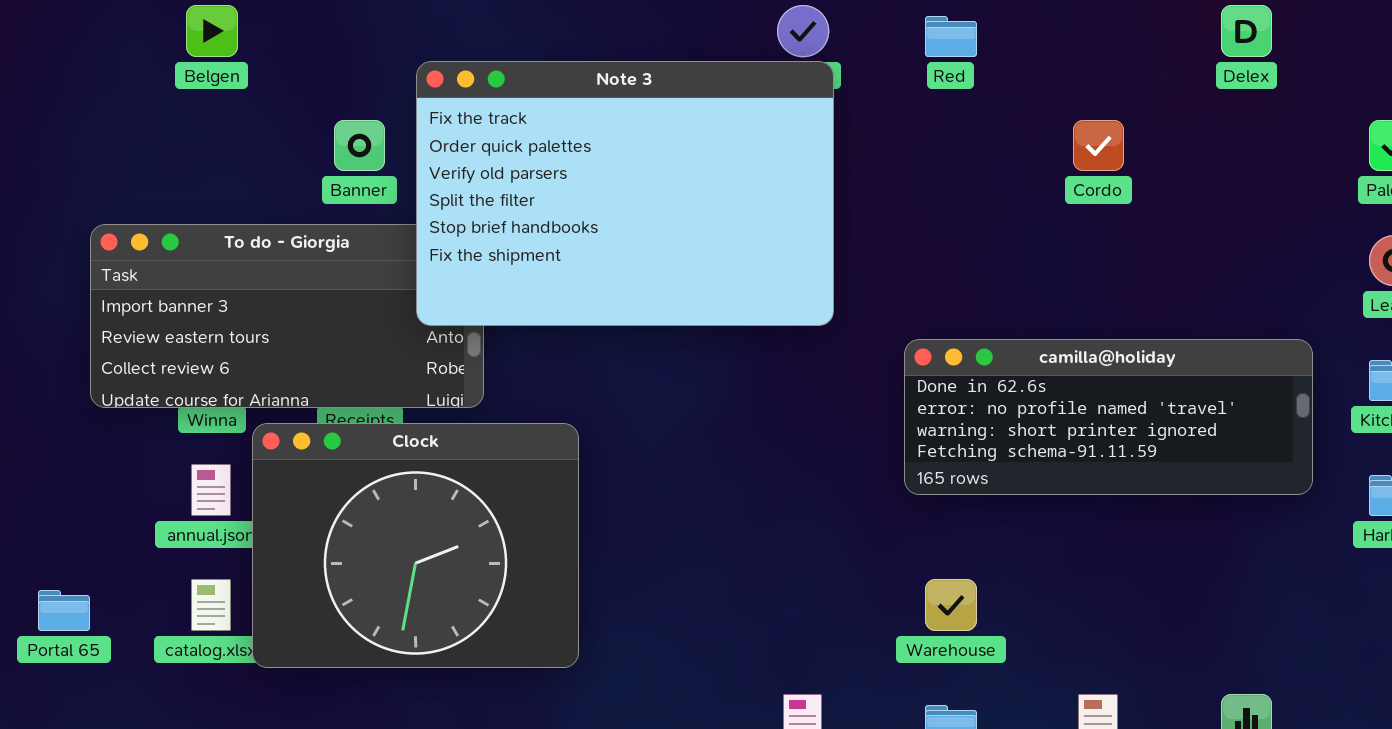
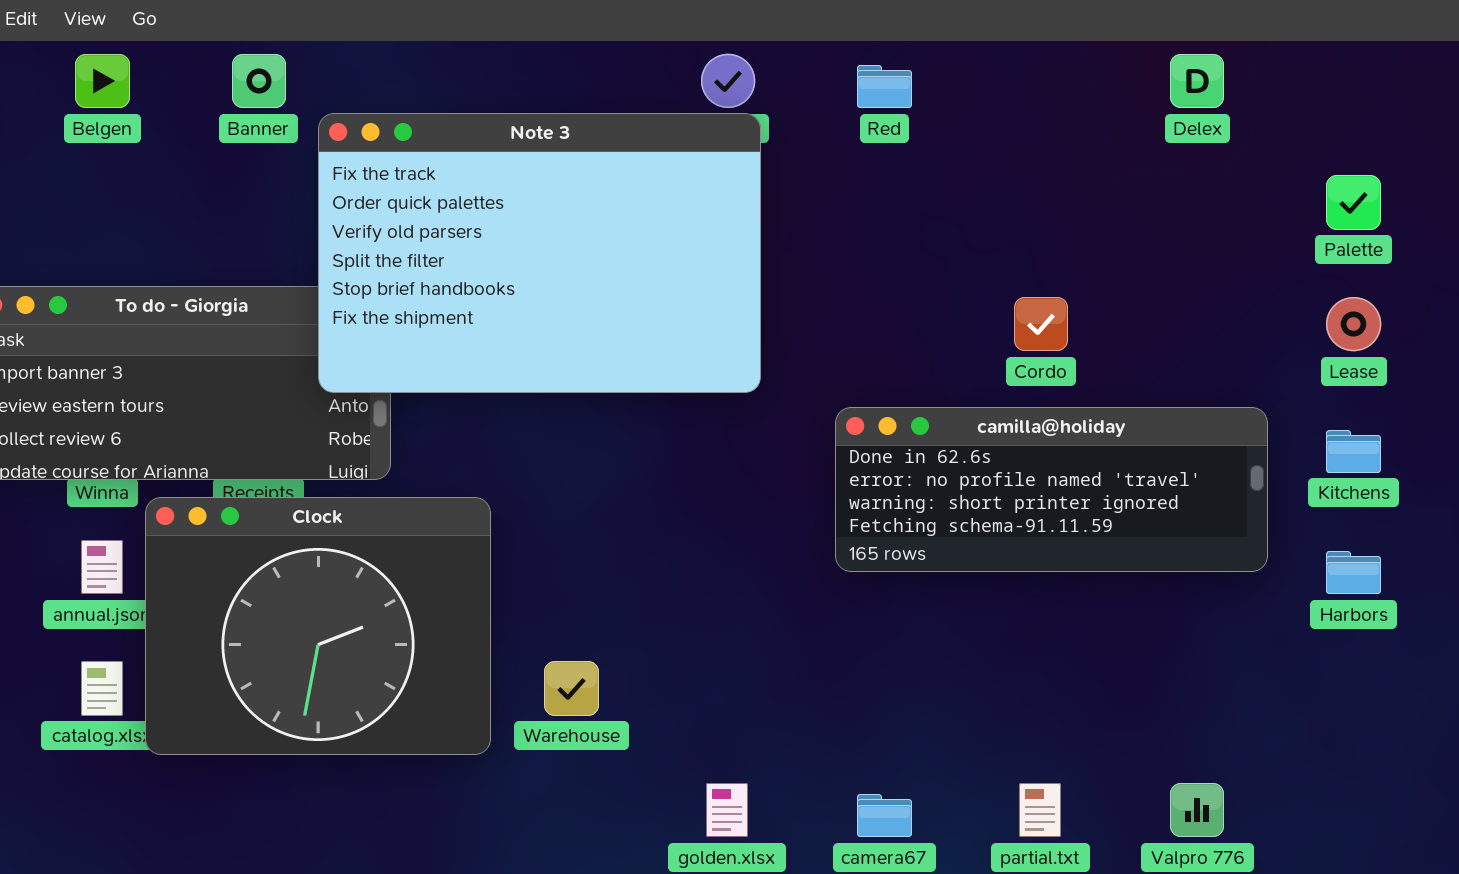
Banner: [334,120,385,171] -> [232,54,286,108], moved
Cordo: [1073,120,1124,171] -> [1014,297,1068,351], moved
Warehouse: [925,579,977,631] -> [544,661,599,716], moved

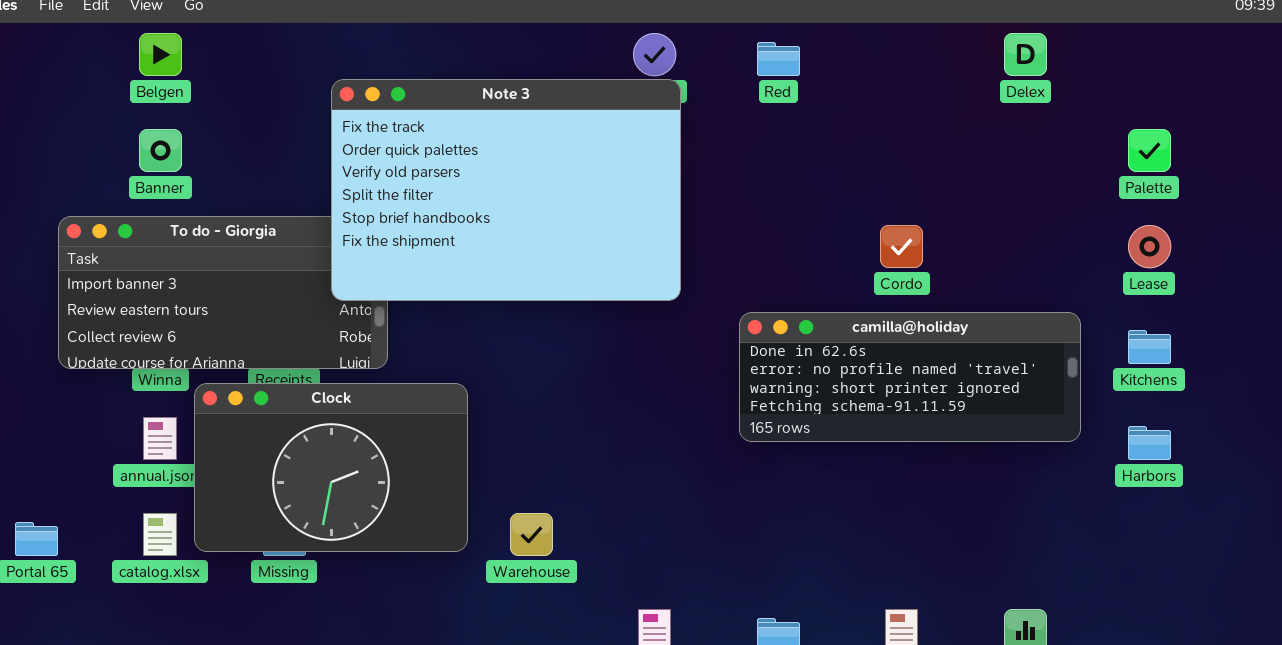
Banner: [232,54,286,108] -> [139,129,182,172], moved
Clock: [145,497,491,755] -> [194,383,468,552], resized

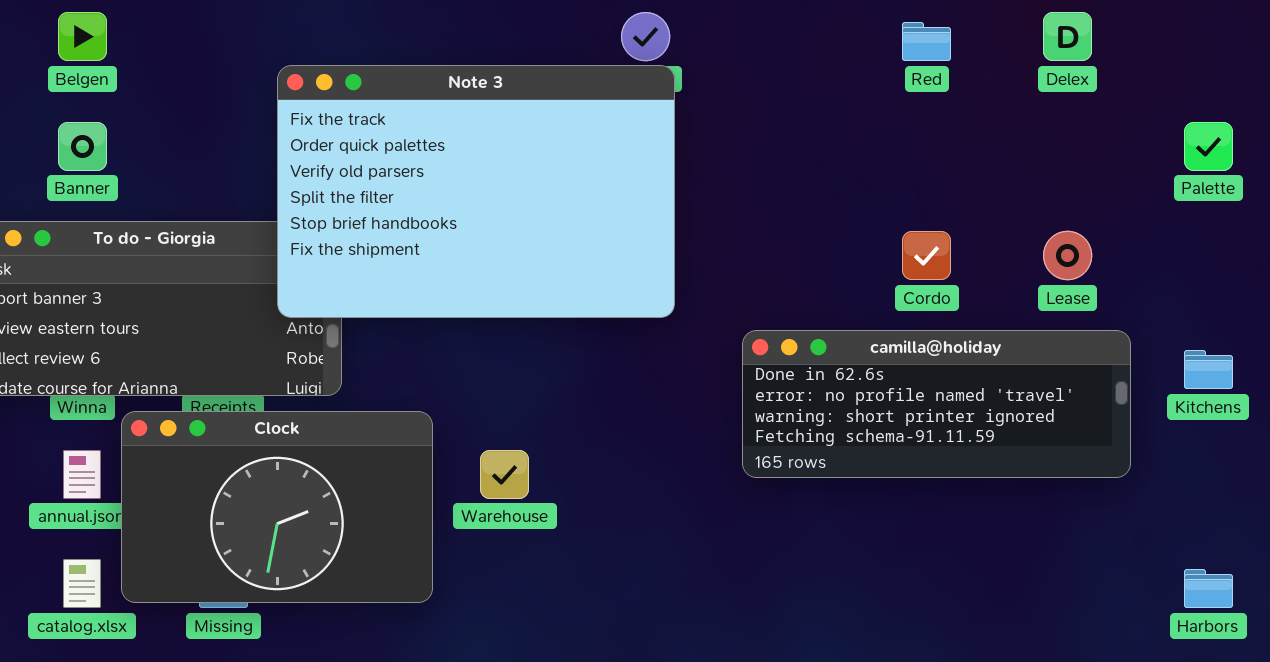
Red: [757,42,800,76] -> [902,22,951,61], moved
Lease: [1128,225,1171,268] -> [1043,231,1092,280], moved
Harbors: [1128,426,1171,460] -> [1184,569,1233,608], moved
Warehouse: [510,513,553,556] -> [480,450,529,499], moved

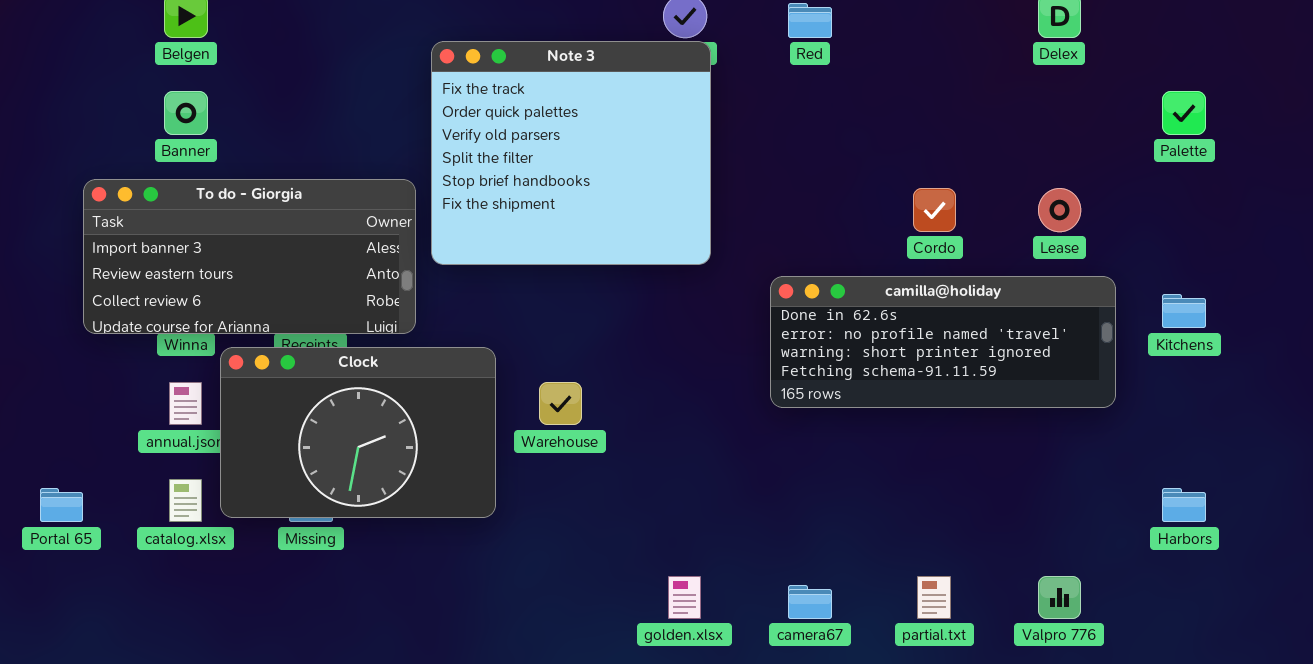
Red: [902,22,951,61] -> [788,3,832,38], moved
Note 3: [277,65,675,318] -> [431,41,711,265], resized

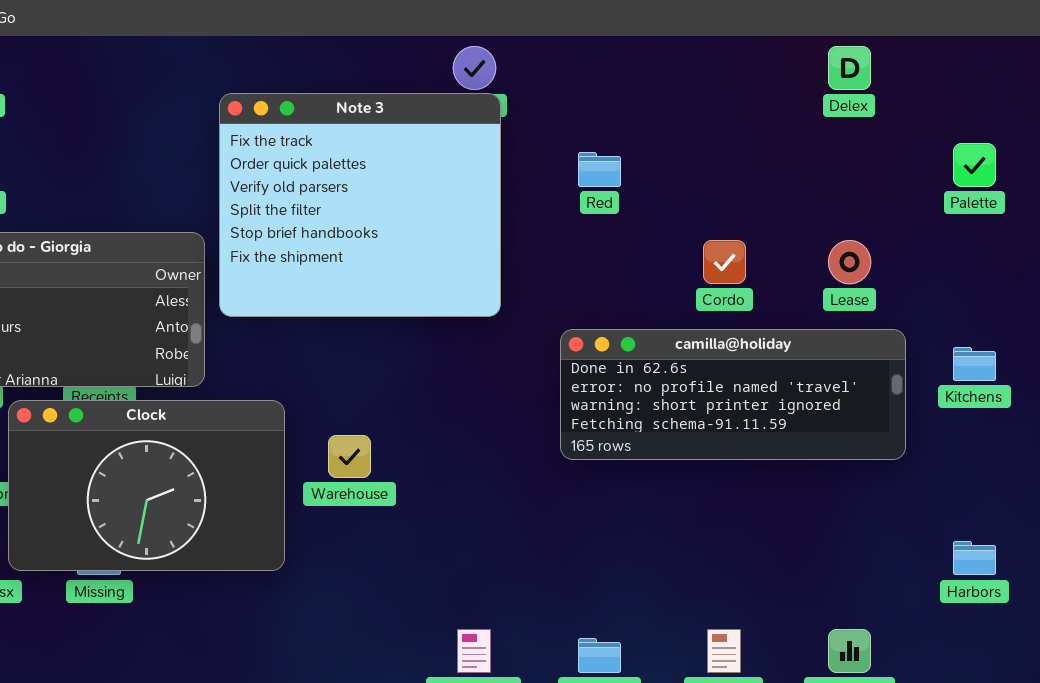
Red: [788,3,832,38] -> [578,152,621,187], moved

